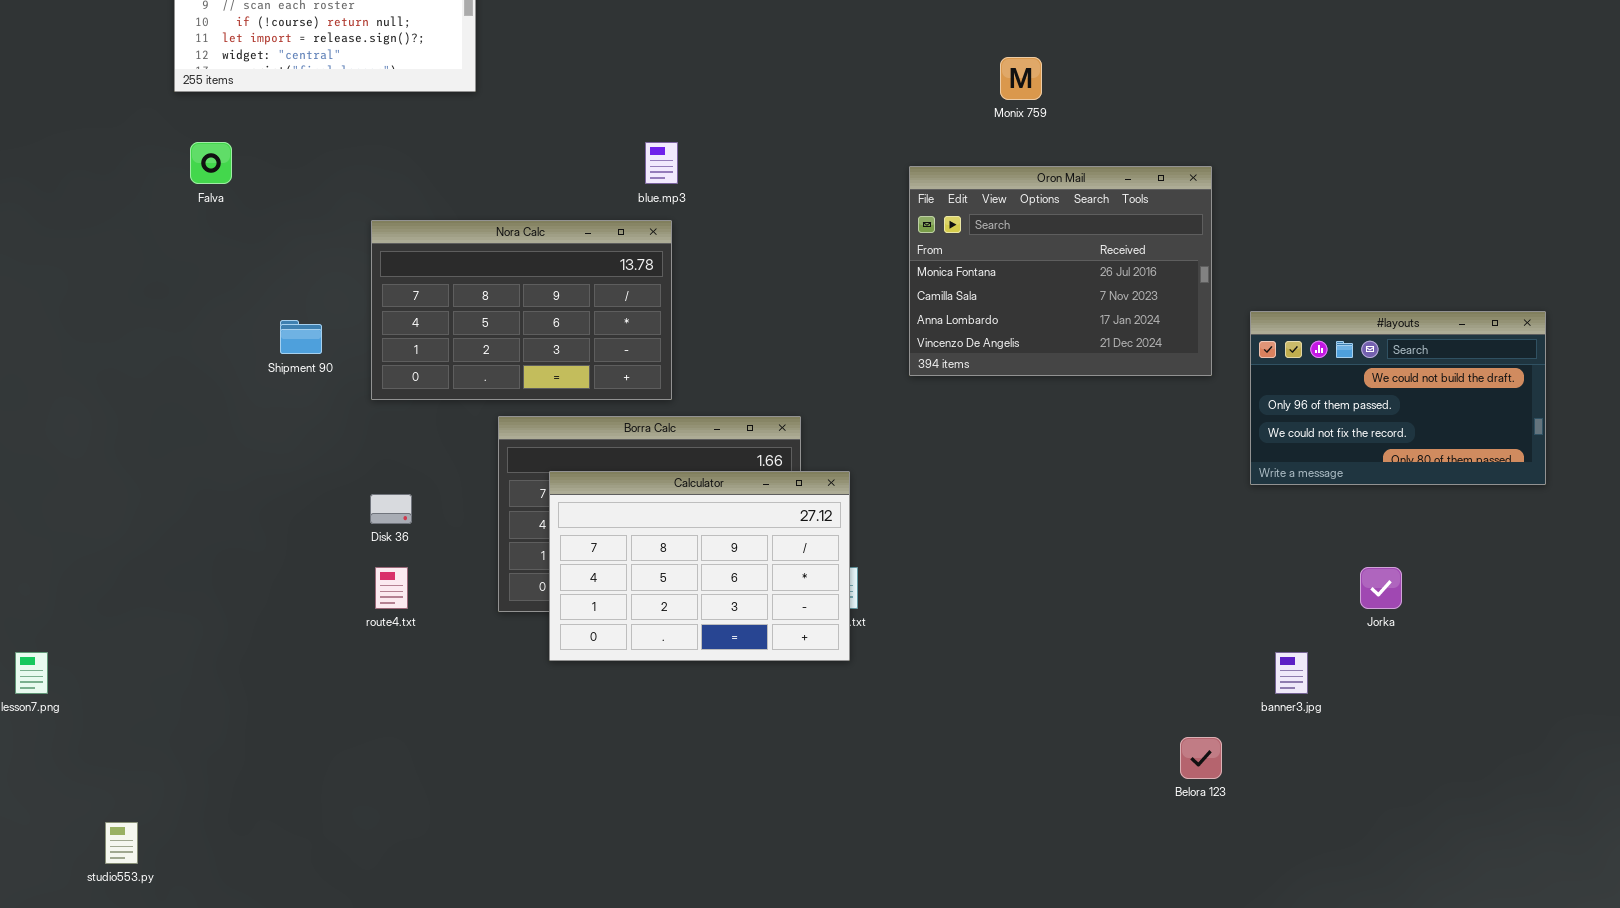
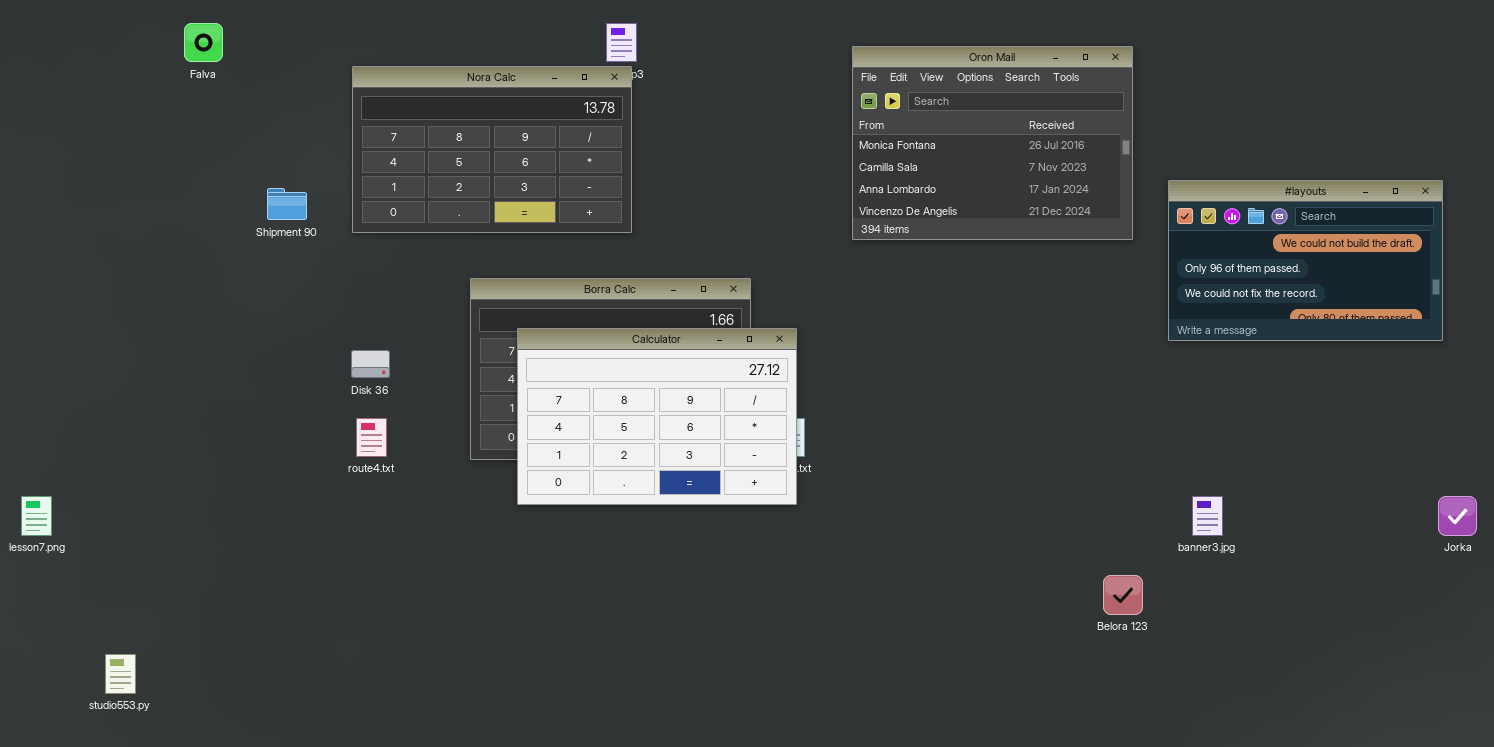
Nora Calc: [371,220,672,400] -> [352,66,632,233], moved
Jorka: [1360,567,1402,609] -> [1438,496,1477,536], moved

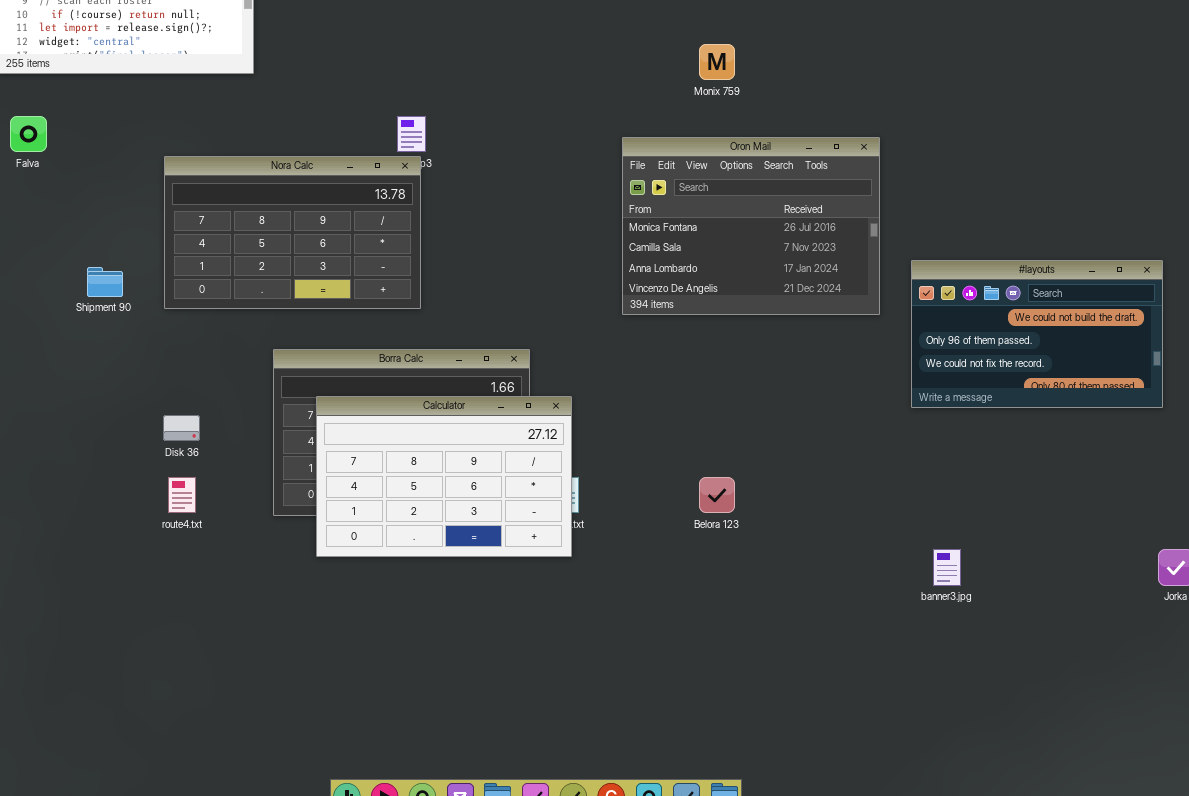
Belora 123: [1103,575,1143,615] -> [699,477,735,513], moved

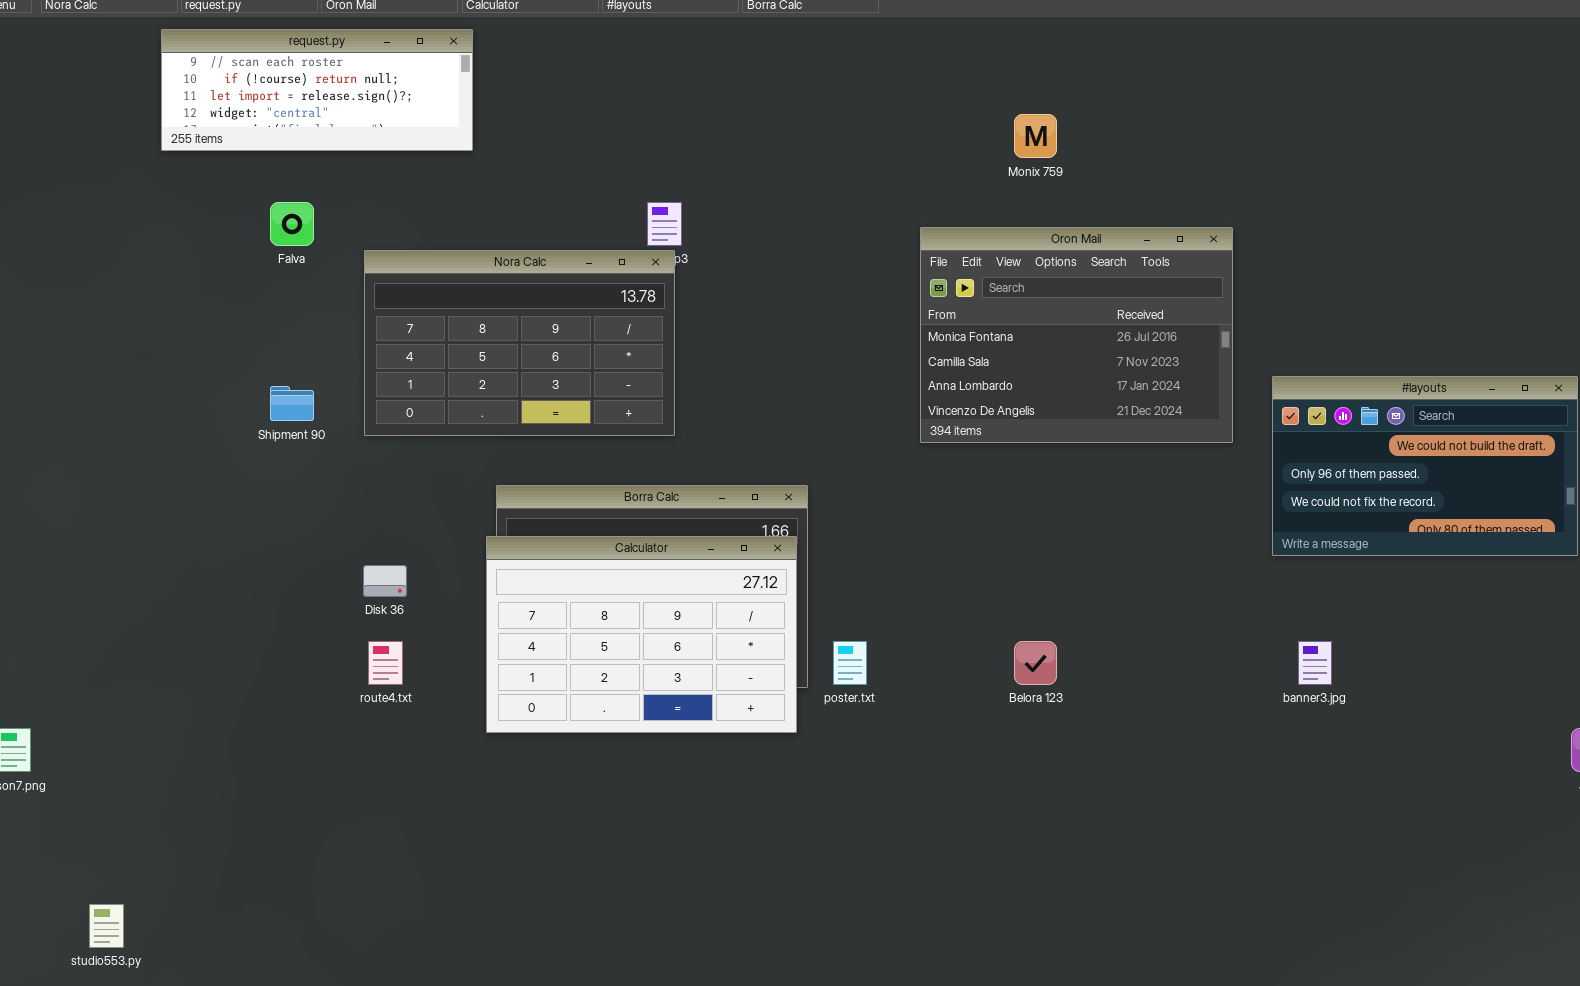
Falva: [10,116,47,152] -> [270,202,314,246], moved
Calculator: [316,396,572,557] -> [486,536,797,733], moved
banner3.jpg: [933,549,961,586] -> [1298,641,1332,685], moved

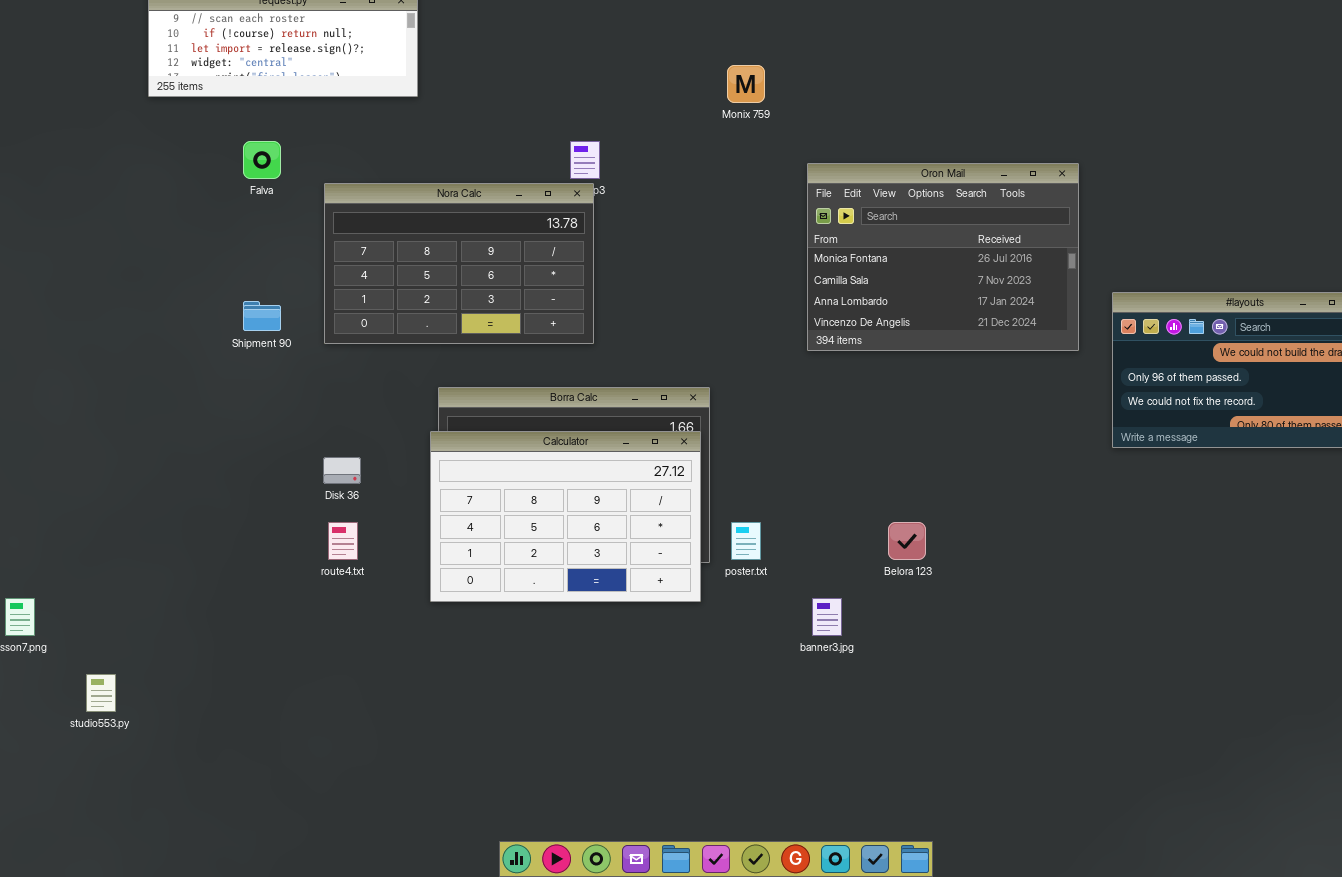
Monix 759: [1014,114,1057,158] -> [727,65,765,103], moved
banner3.jpg: [1298,641,1332,685] -> [812,598,842,636], moved
studio553.py: [89,904,124,948] -> [86,674,116,712], moved

